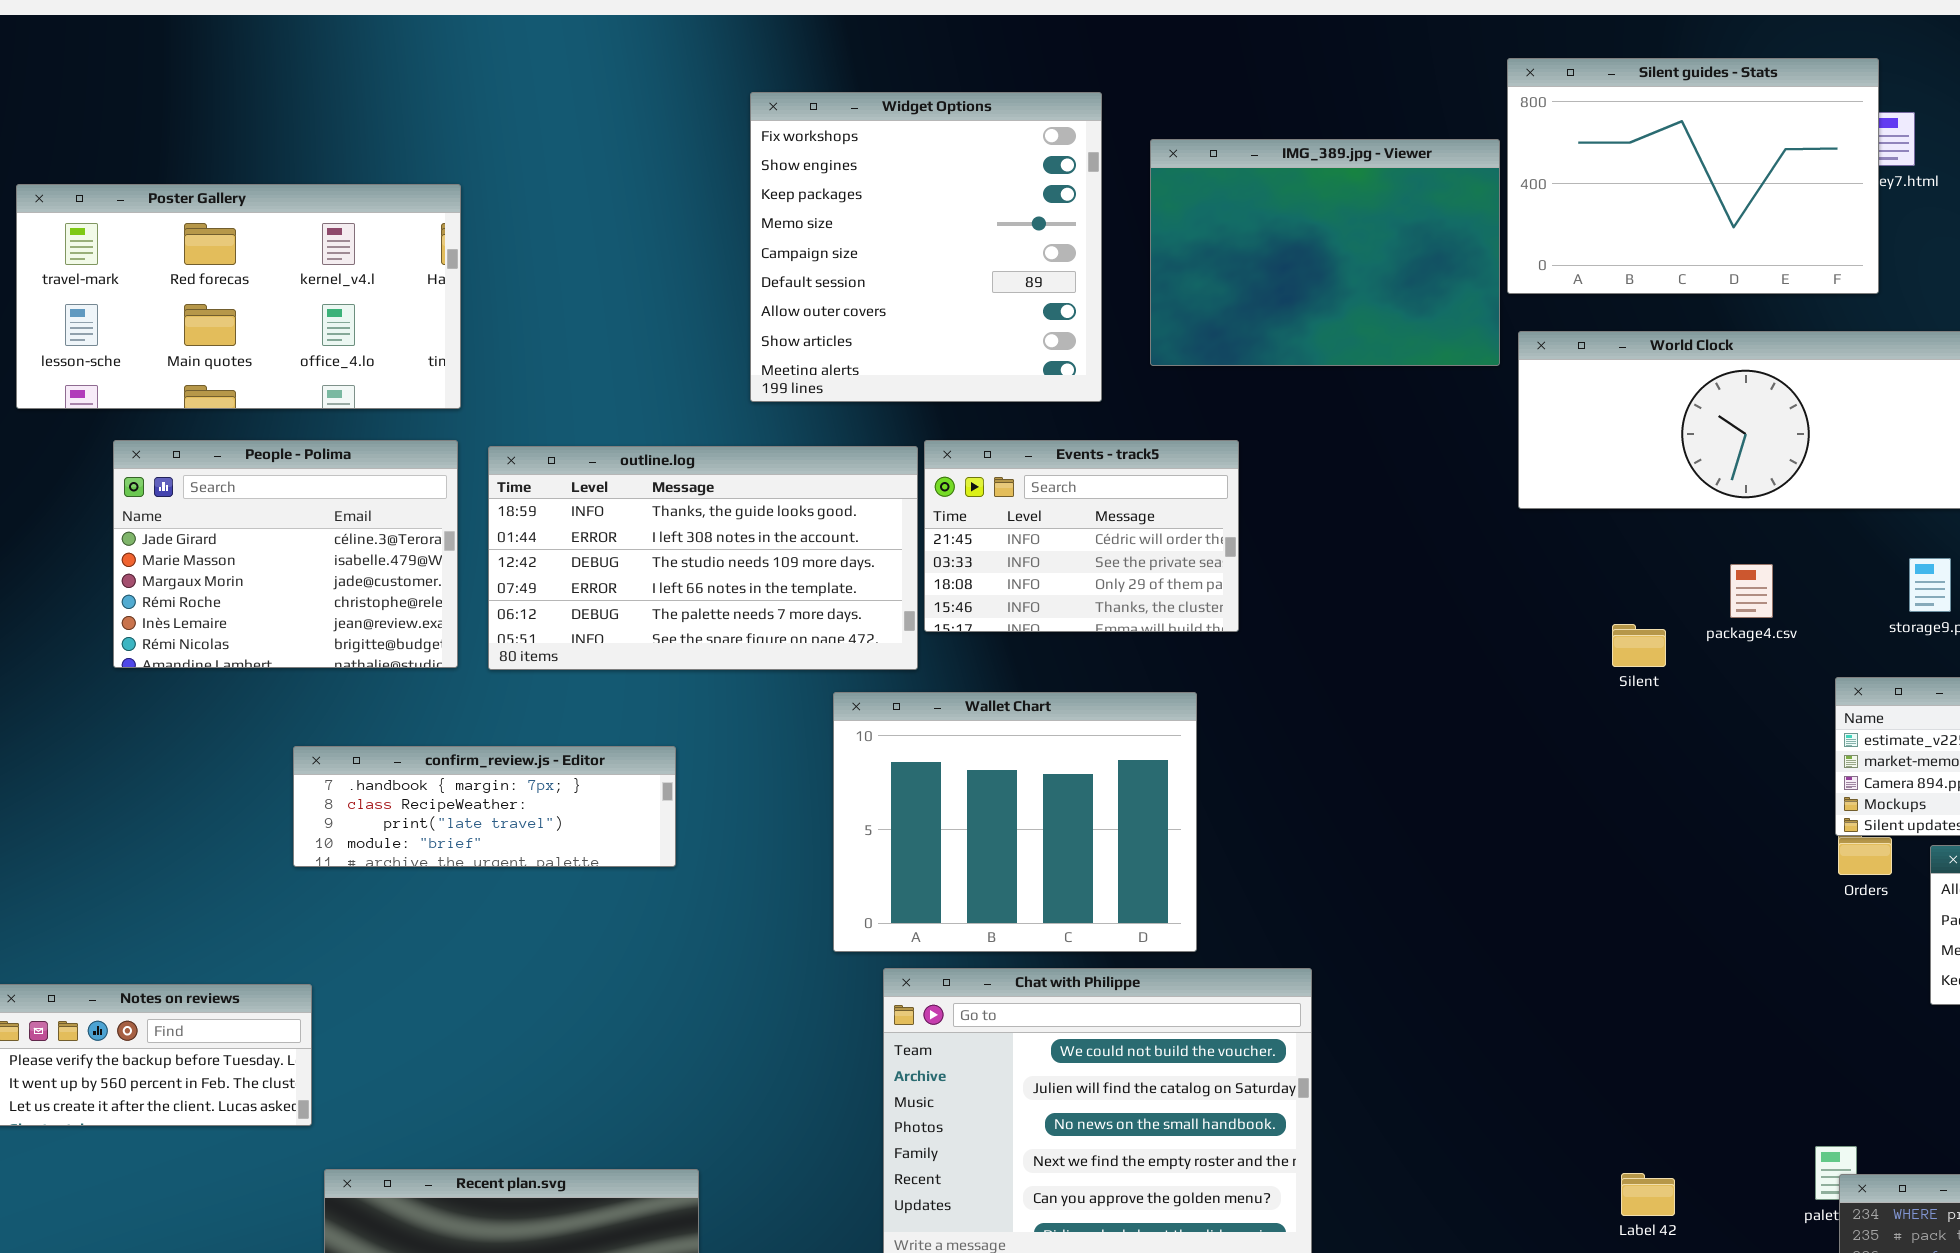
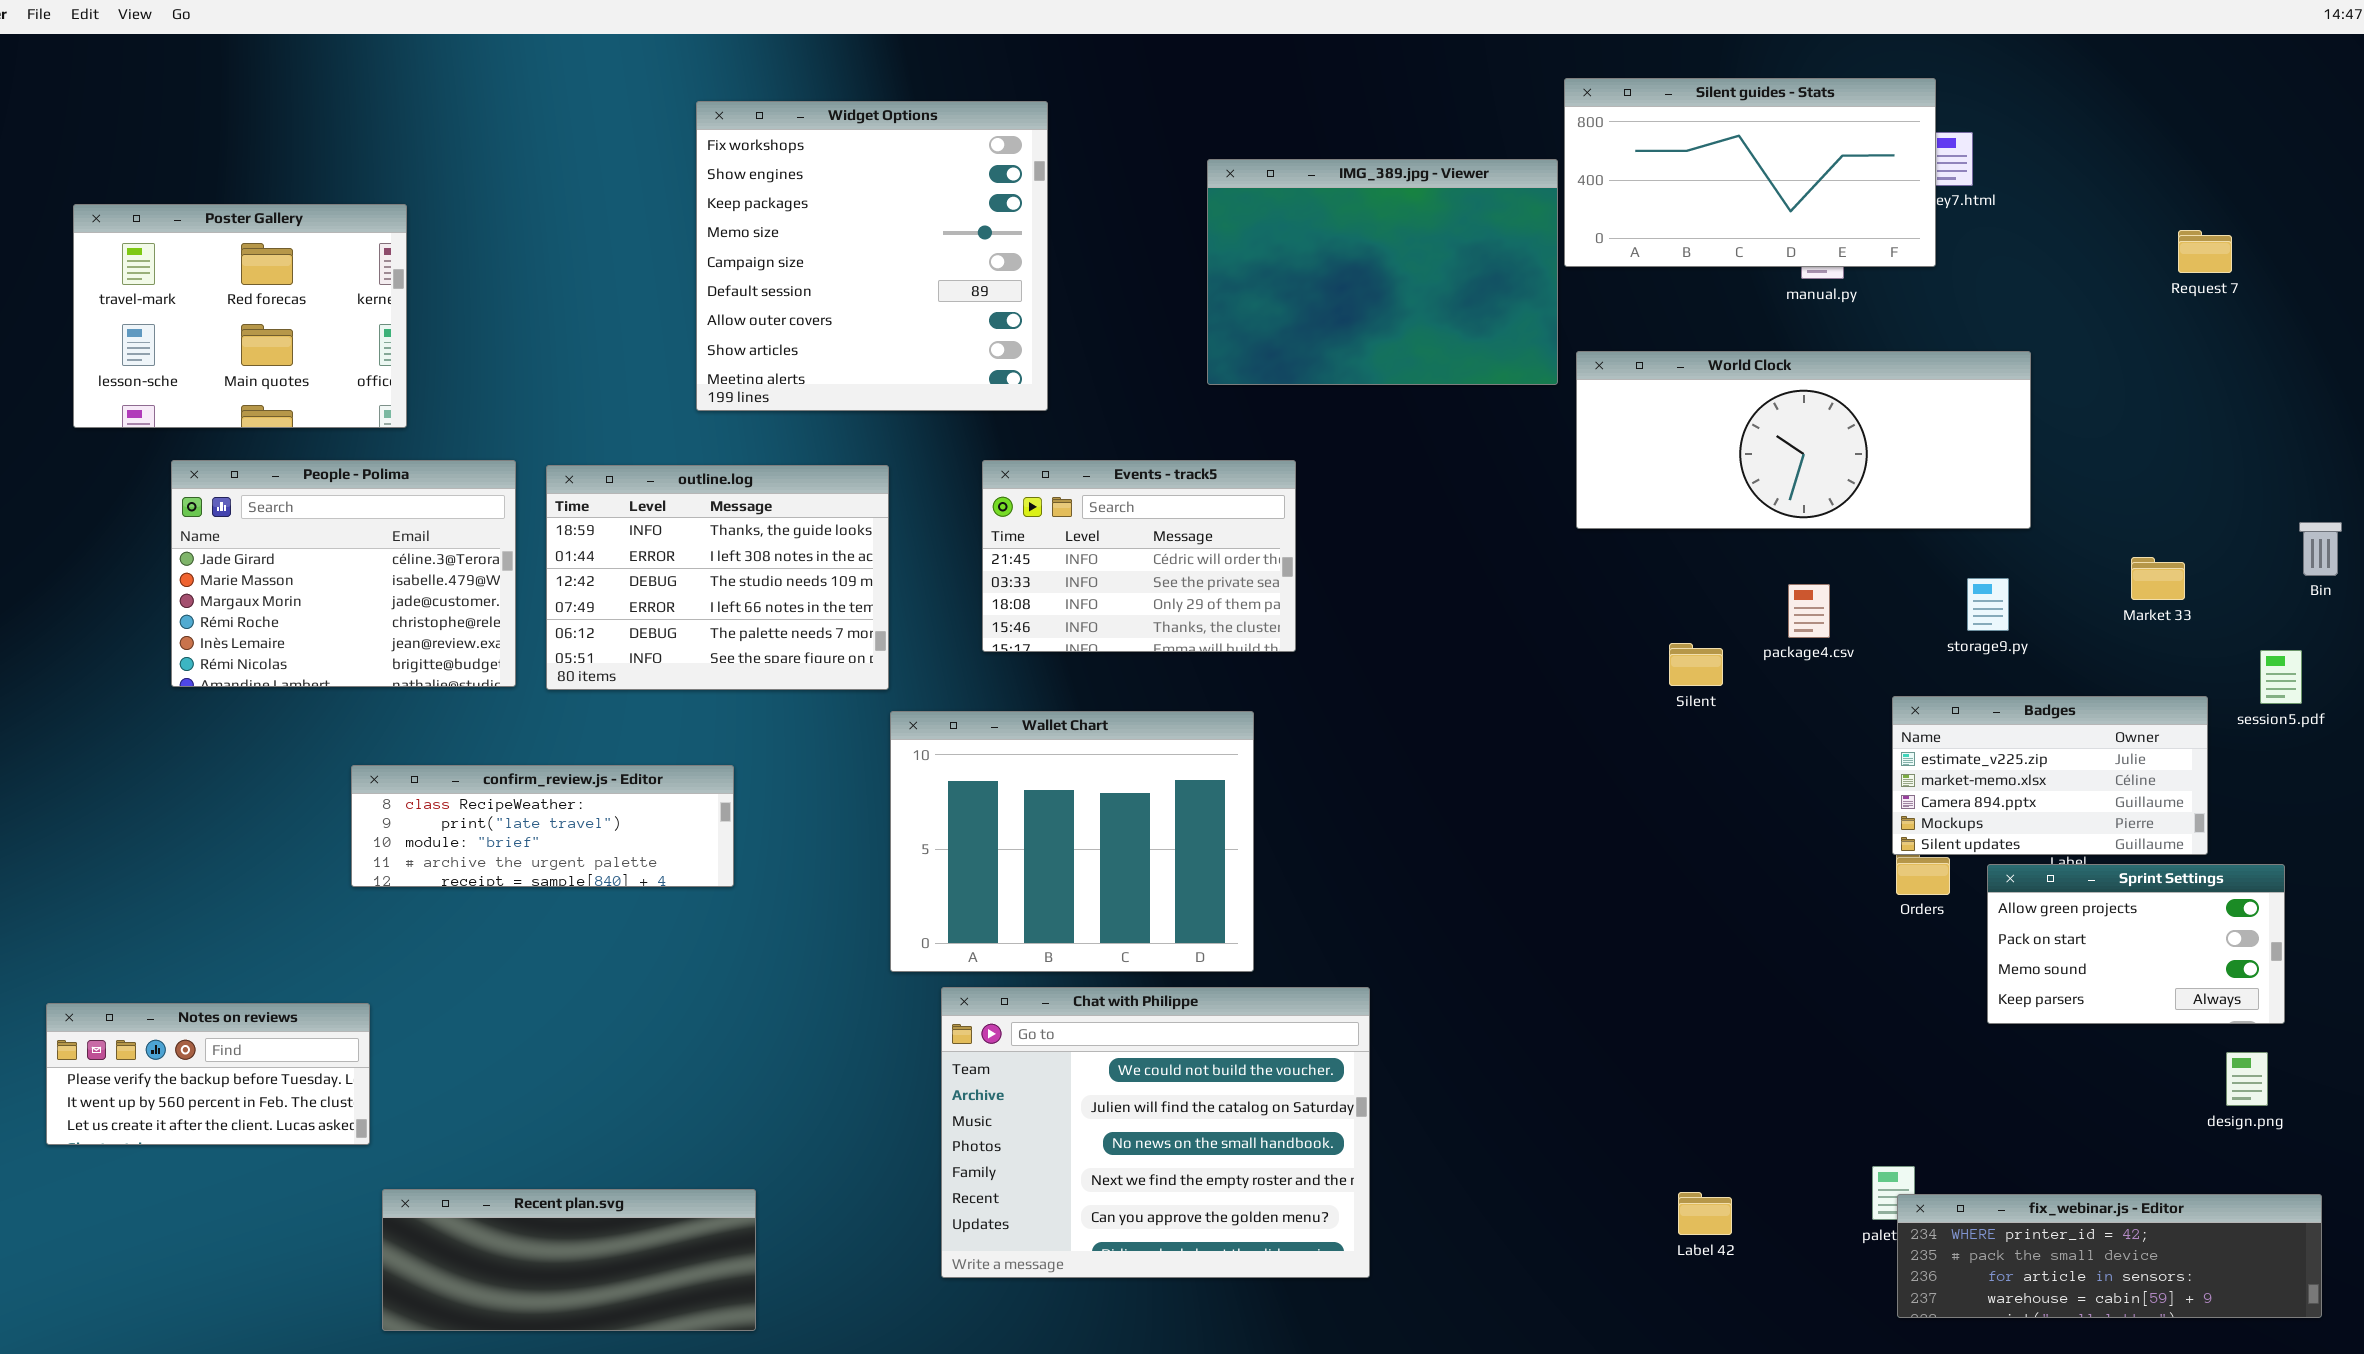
Silent guides - Stats: [1507,58,1879,294] -> [1564,78,1936,267], resized
Widget Options: [750,92,1102,402] -> [696,101,1048,411], moved
Poster Gallery: [16,184,461,409] -> [73,204,407,428], resized
outline.log: [488,446,918,670] -> [546,465,889,690], resized
confirm_review.js - Editor: [293,746,676,867] -> [351,765,734,887], scrolled down 1 row

